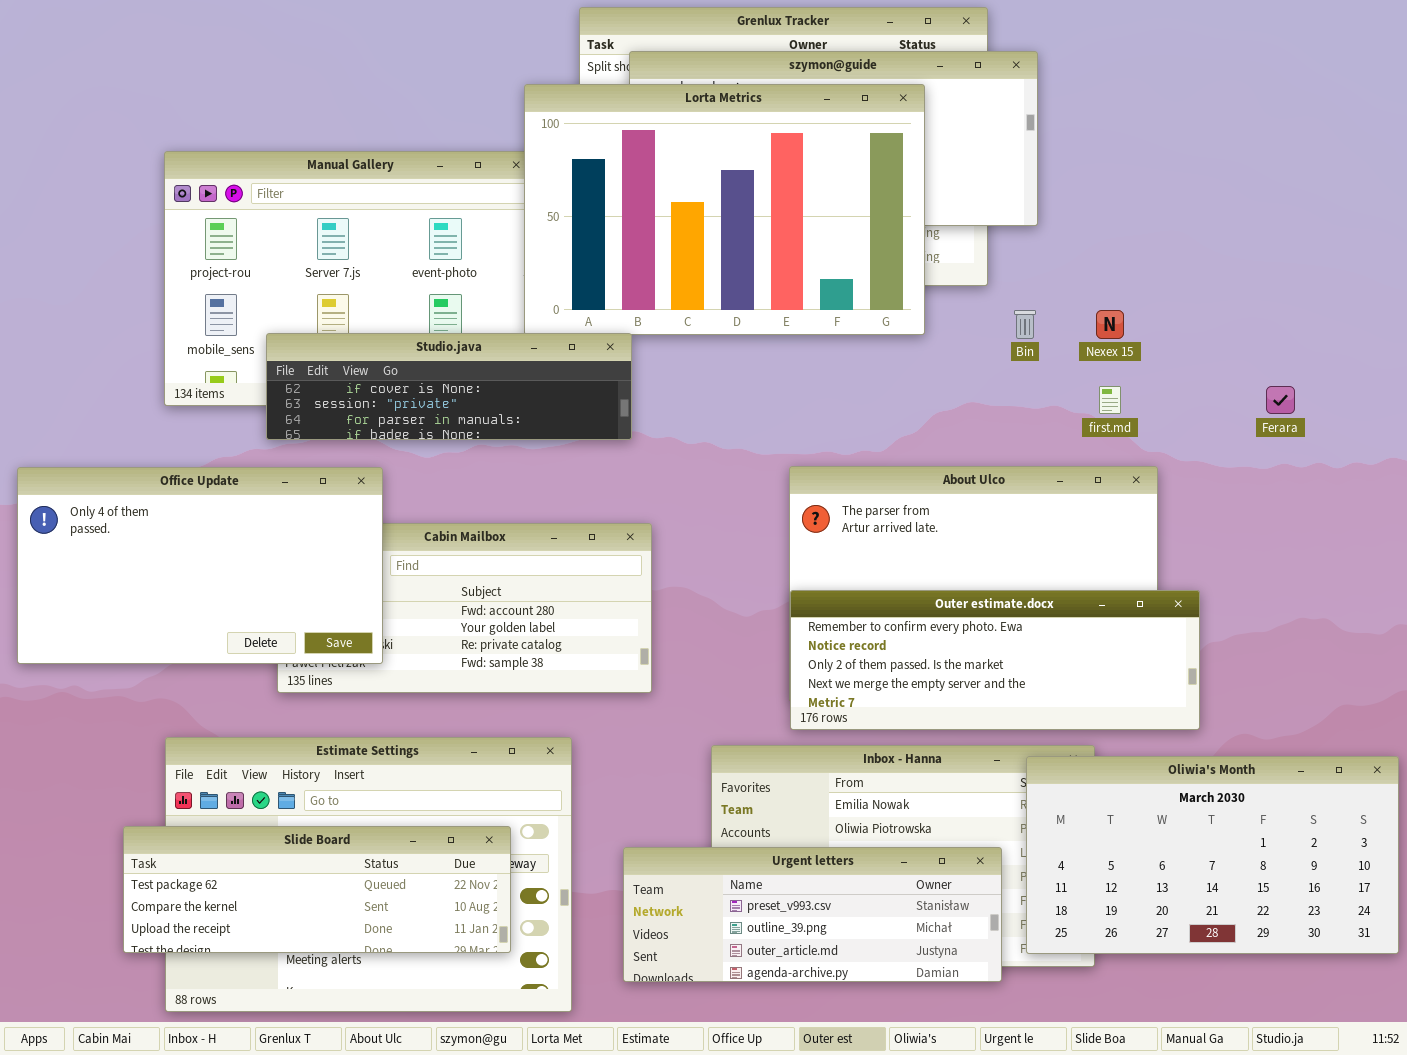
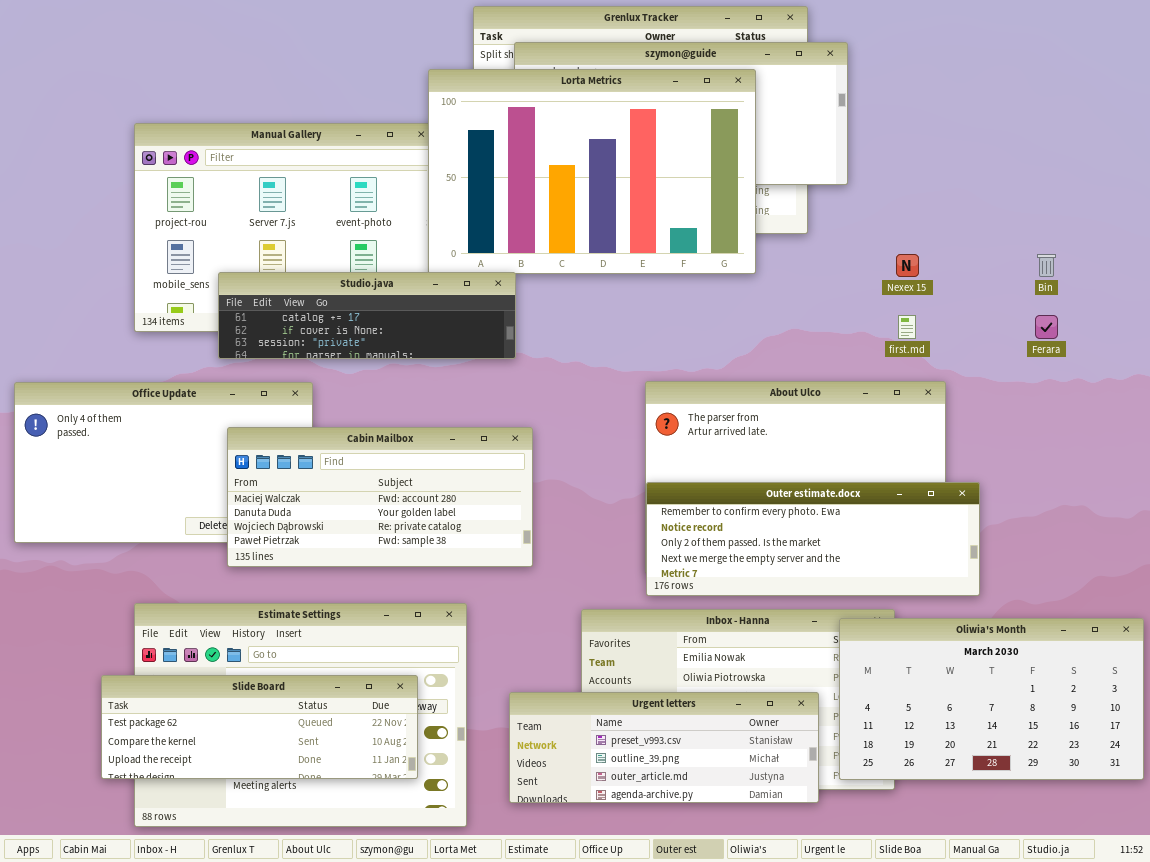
Bin: [1014,310,1036,339] -> [1037,254,1056,277], moved
Studio.java: [266,333,632,440] -> [218,272,516,359], scrolled up 1 row
Cabin Mailbox: [277,523,652,693] -> [227,427,533,567], raised

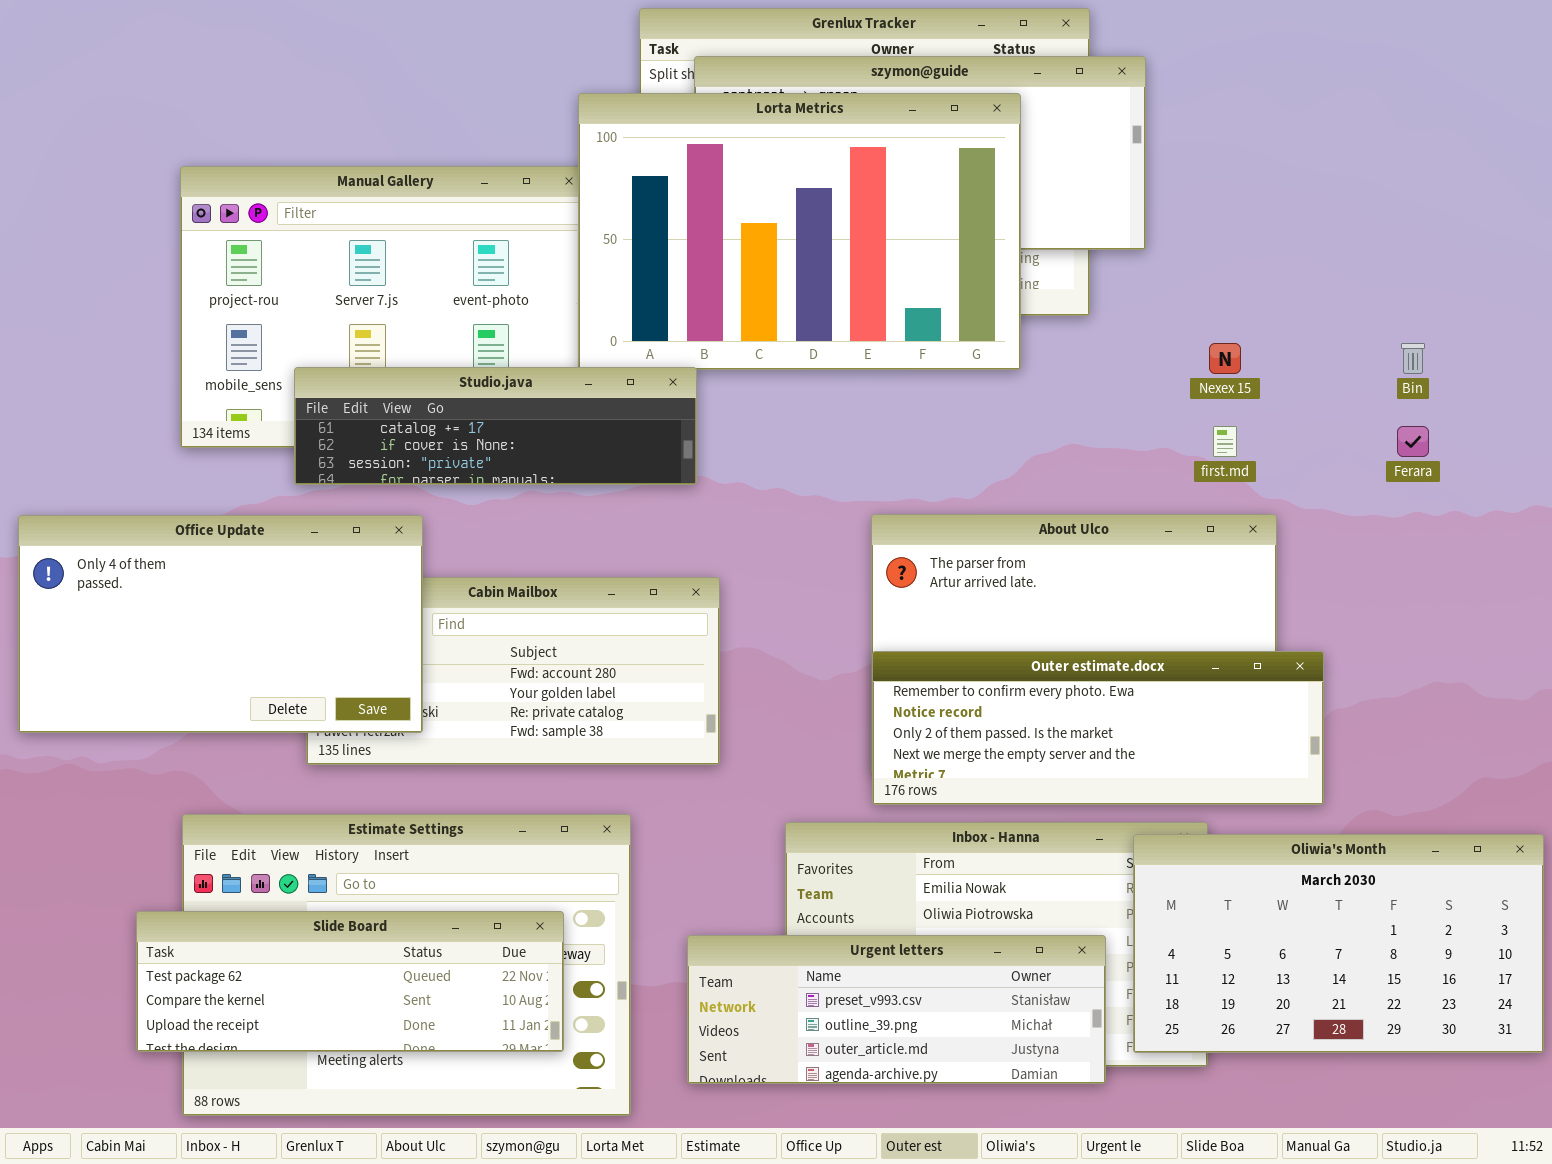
Office Update: [14,382,313,543] -> [18,515,423,733], raised

